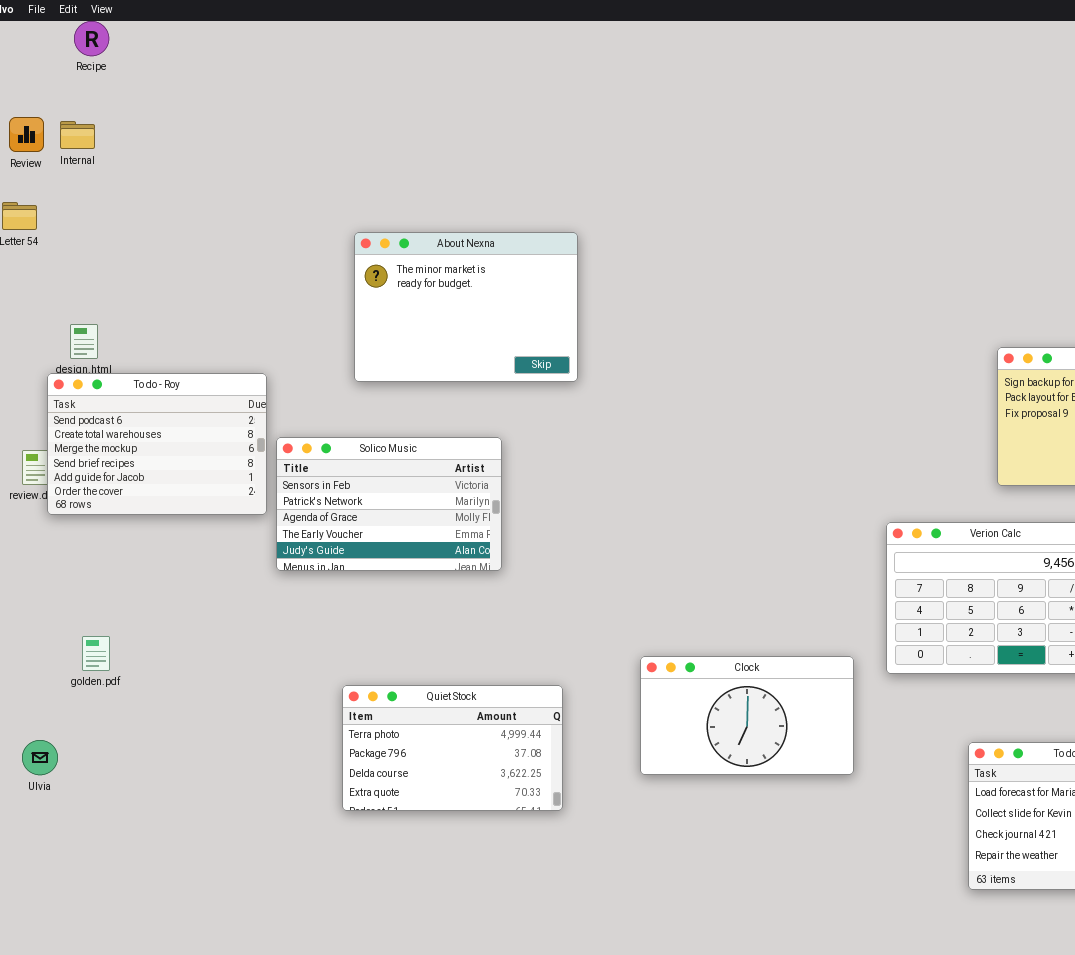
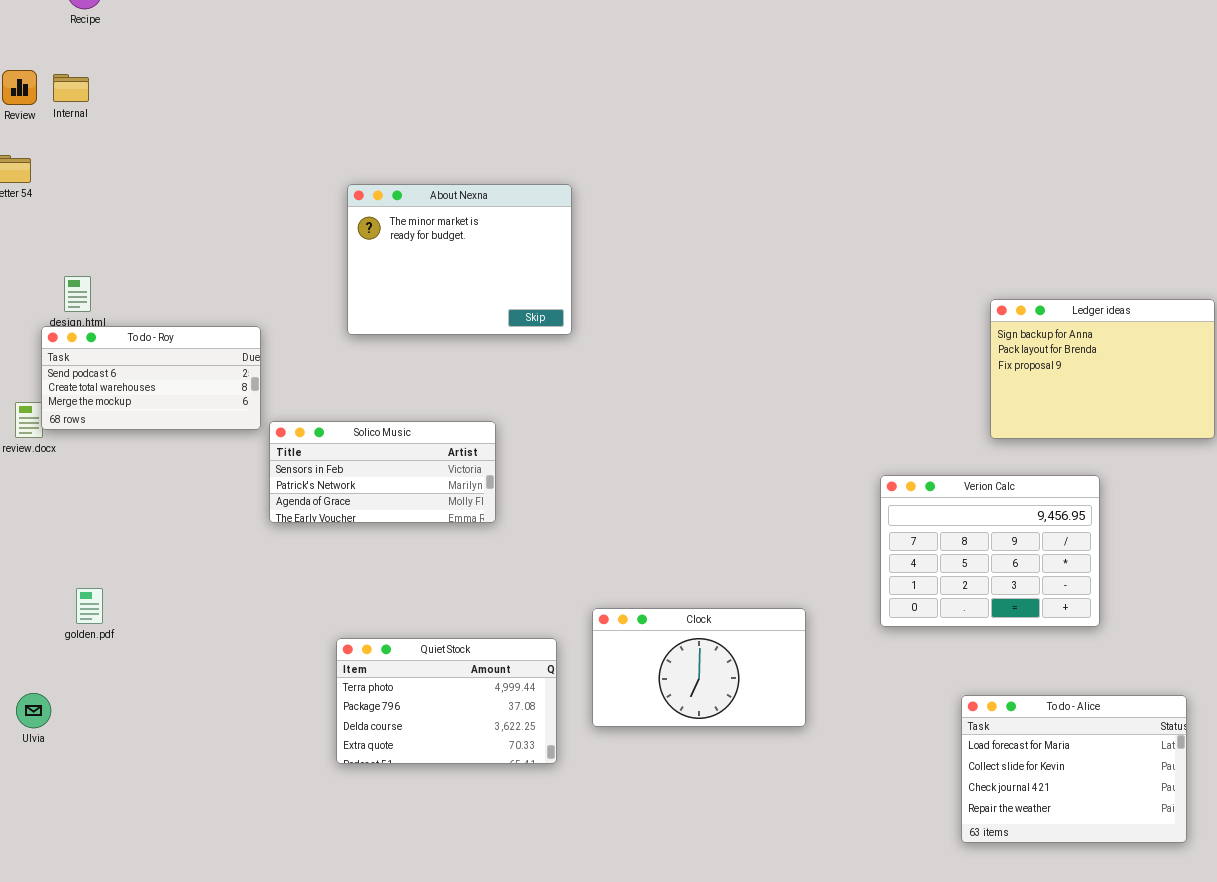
To do - Roy: [47,373,267,515] -> [41,326,261,430], resized
Solico Music: [276,437,502,571] -> [269,421,496,523], resized
Clock: [640,656,854,775] -> [592,608,806,727], moved

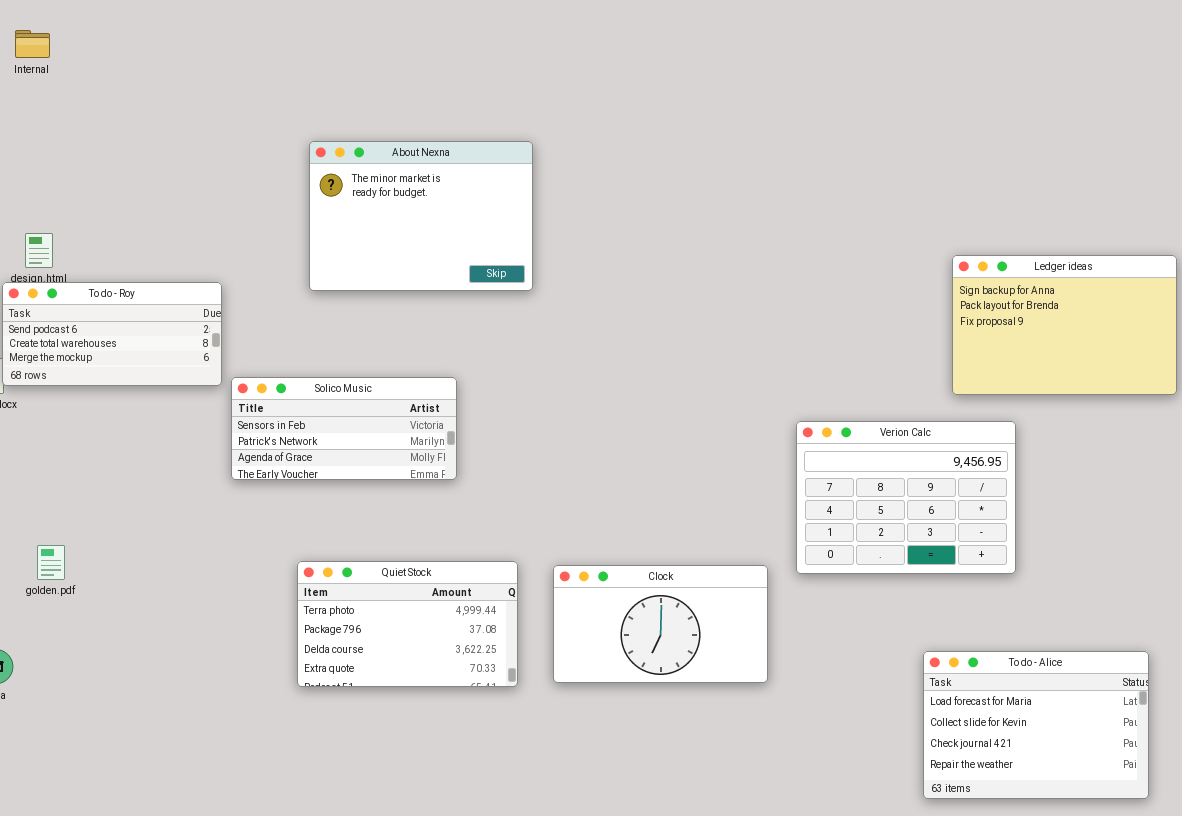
Verion Calc: [880,475,1100,627] -> [796,421,1016,574], moved
Quiet Stock: [336,638,557,764] -> [297,561,518,687], moved

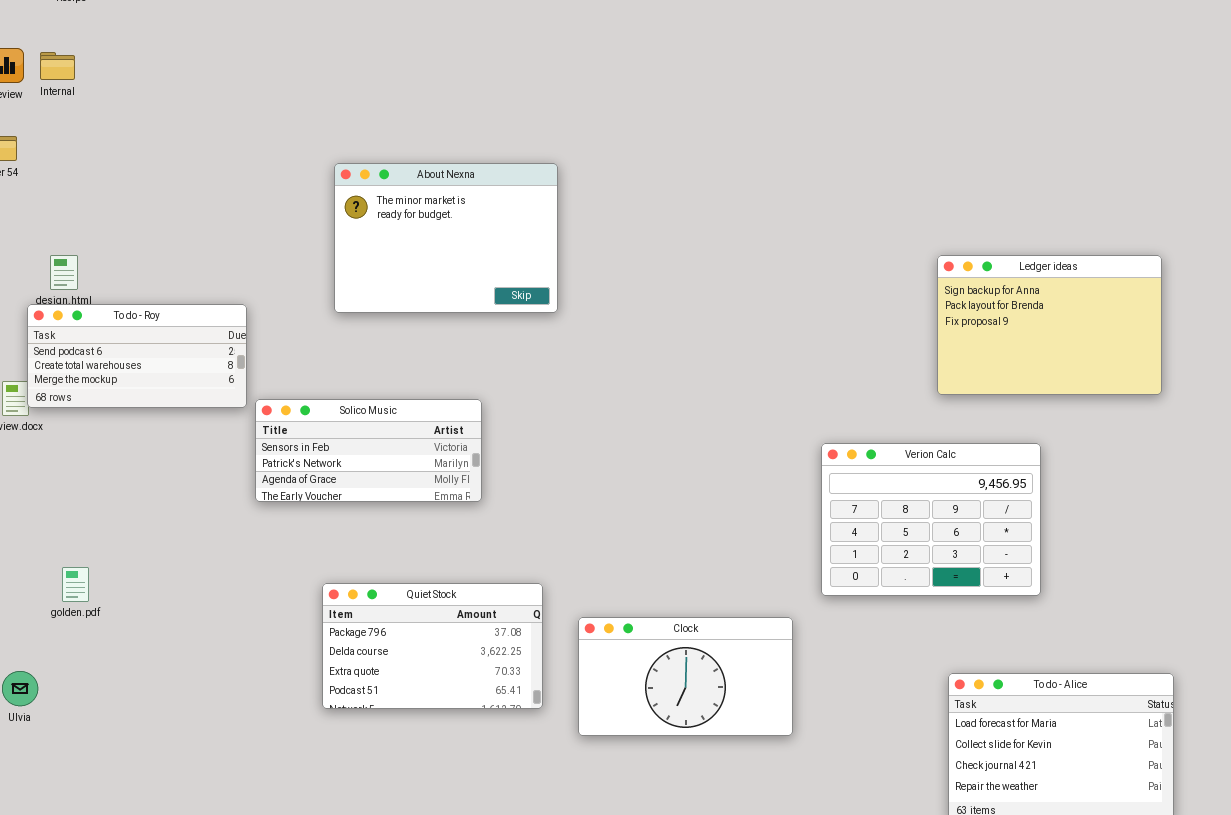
Ledger ideas: [952,255,1177,395] -> [937,255,1162,395], moved
Quiet Stock: [297,561,518,687] -> [322,583,543,709], scrolled down 1 row
Clock: [553,565,768,683] -> [578,617,793,736], moved

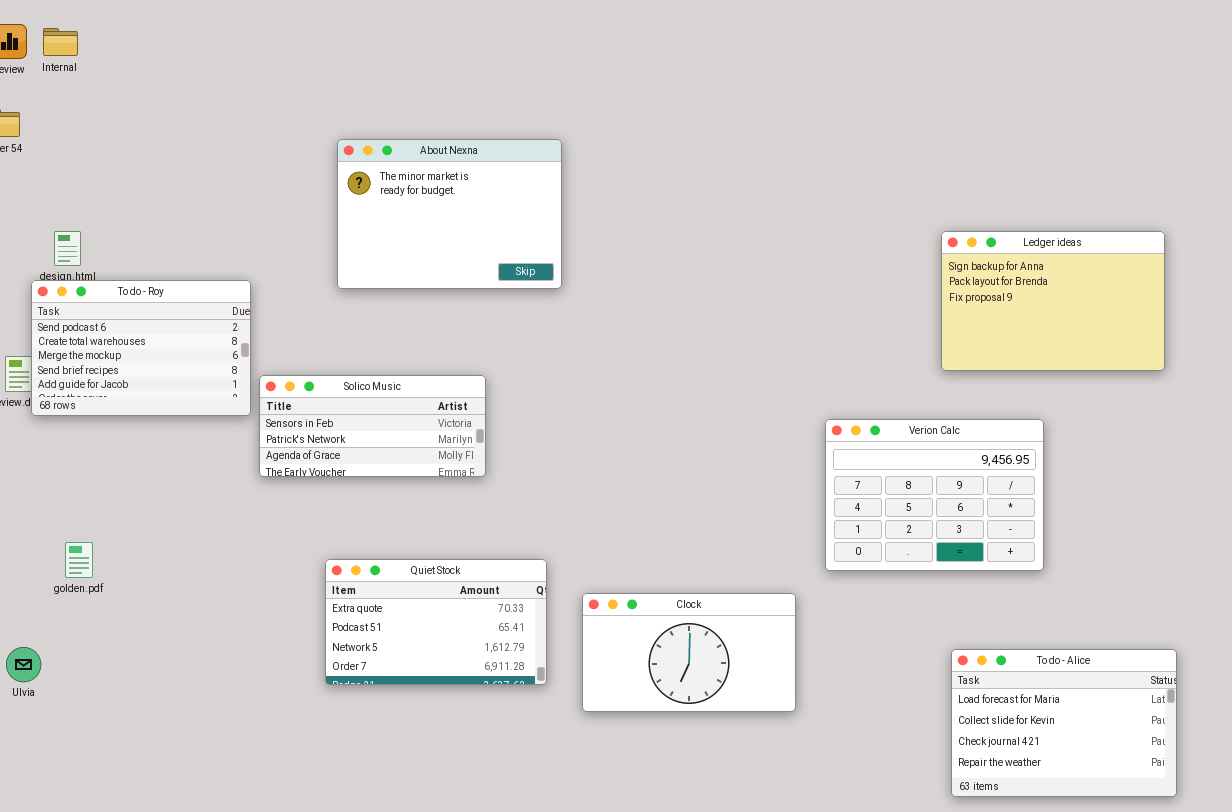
To do - Roy: [27,304,247,408] -> [31,280,251,416], resized
Quiet Stock: [322,583,543,709] -> [325,559,547,685], scrolled down 2 rows

